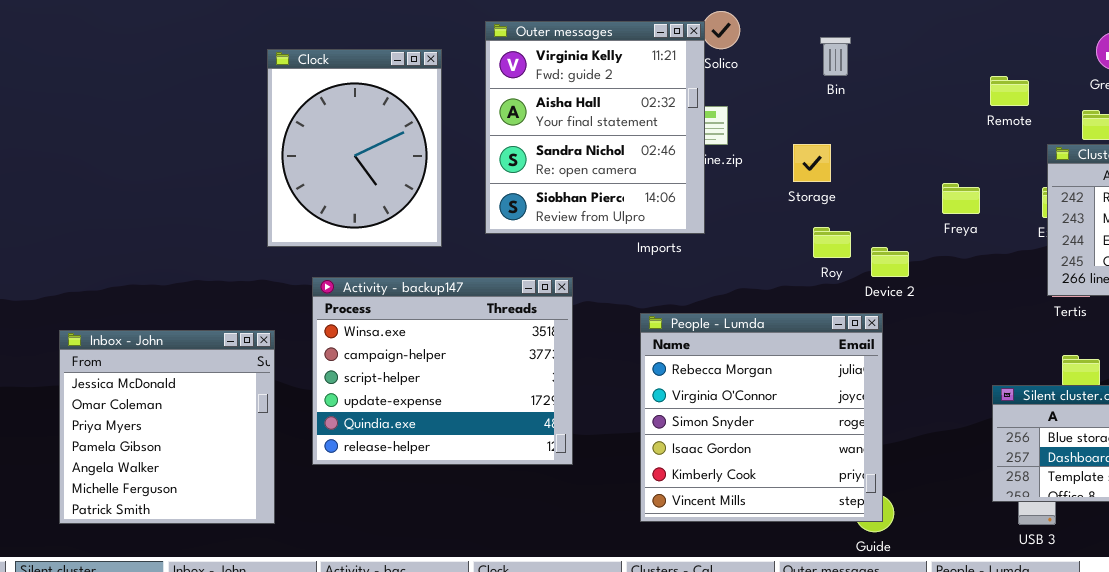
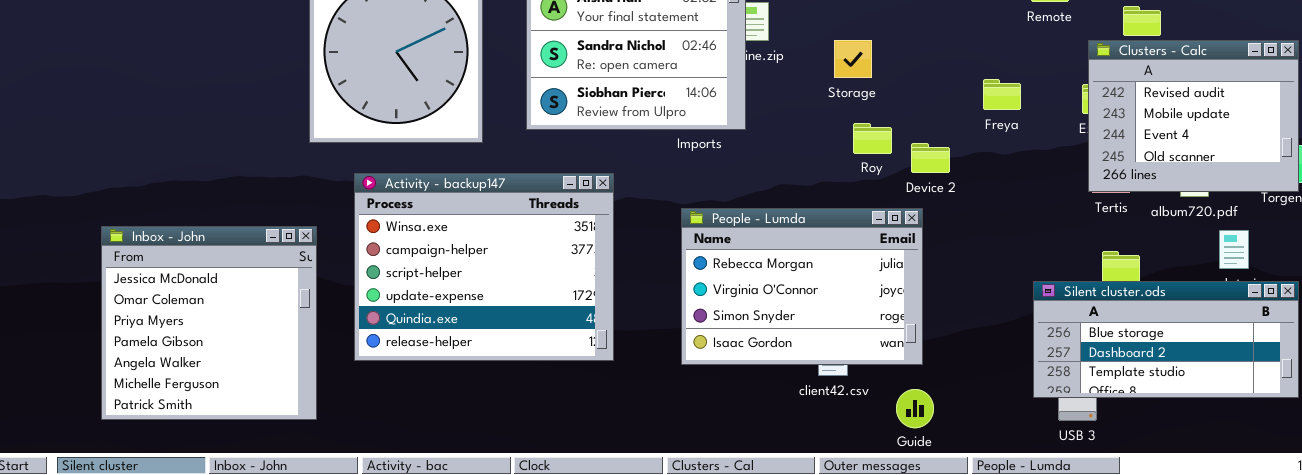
People - Lumda: [640,313,883,522] -> [681,208,923,365], resized

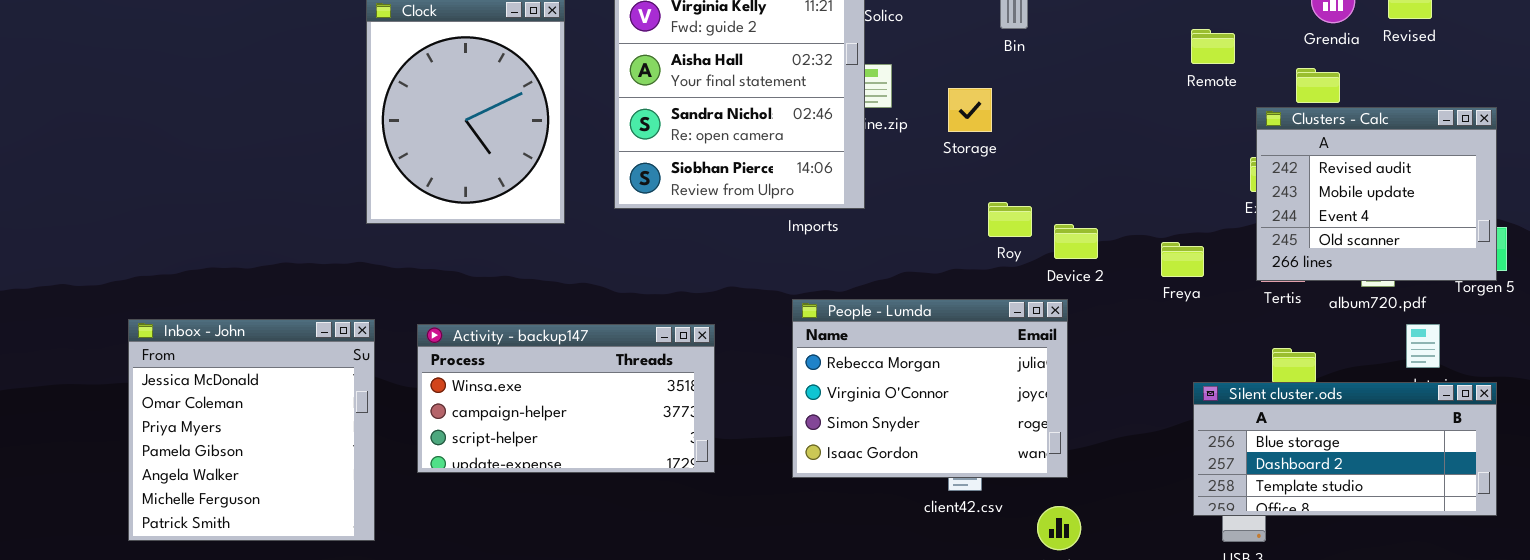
Storage: [834,40,872,78] -> [948,88,992,132], moved
Freya: [983,79,1021,110] -> [1161,242,1204,277], moved
Activity - backup147: [354,173,614,361] -> [417,324,715,473], resized

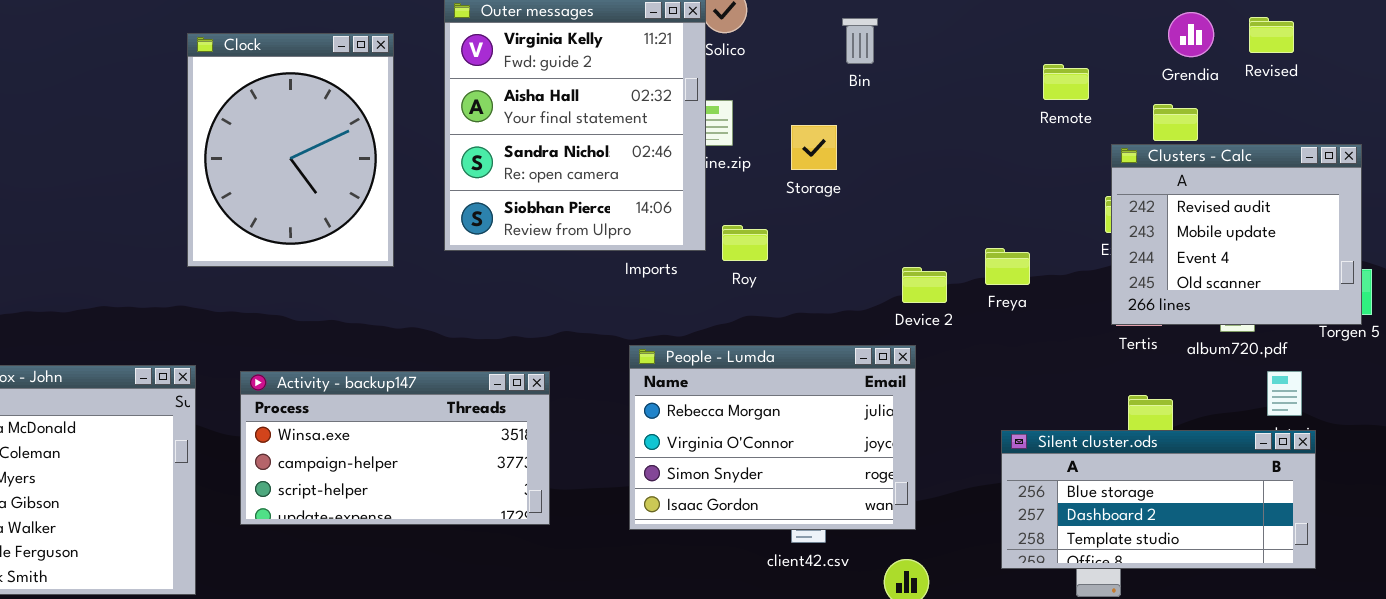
Roy: [988,202,1032,237] -> [722,225,768,261], moved
Freya: [1161,242,1204,277] -> [985,248,1030,285], moved
Silent cluster.ods: [1193,382,1497,516] -> [1001,430,1316,569], moved

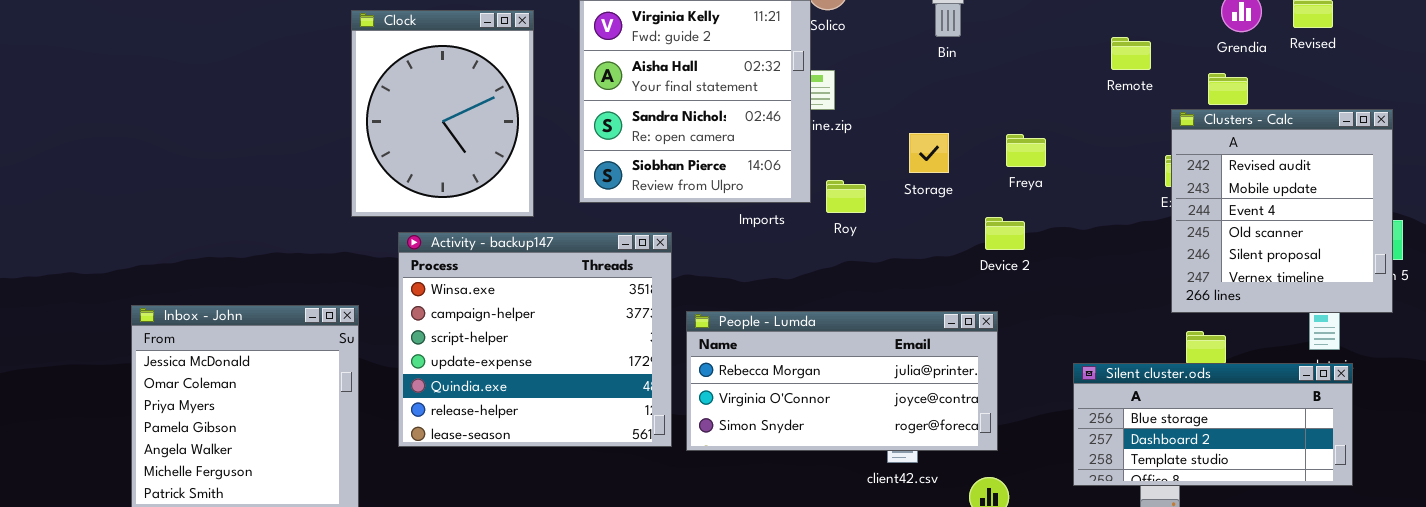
Storage: [791,125,837,170] -> [909,133,949,173], moved
Clusters - Calc: [1111,144,1362,325] -> [1171,109,1393,313], resized
Freya: [985,248,1030,285] -> [1006,134,1046,167], moved
People - Lumda: [629,345,916,530] -> [686,311,998,451], resized
Activity - backup147: [240,371,550,525] -> [398,232,672,447], resized

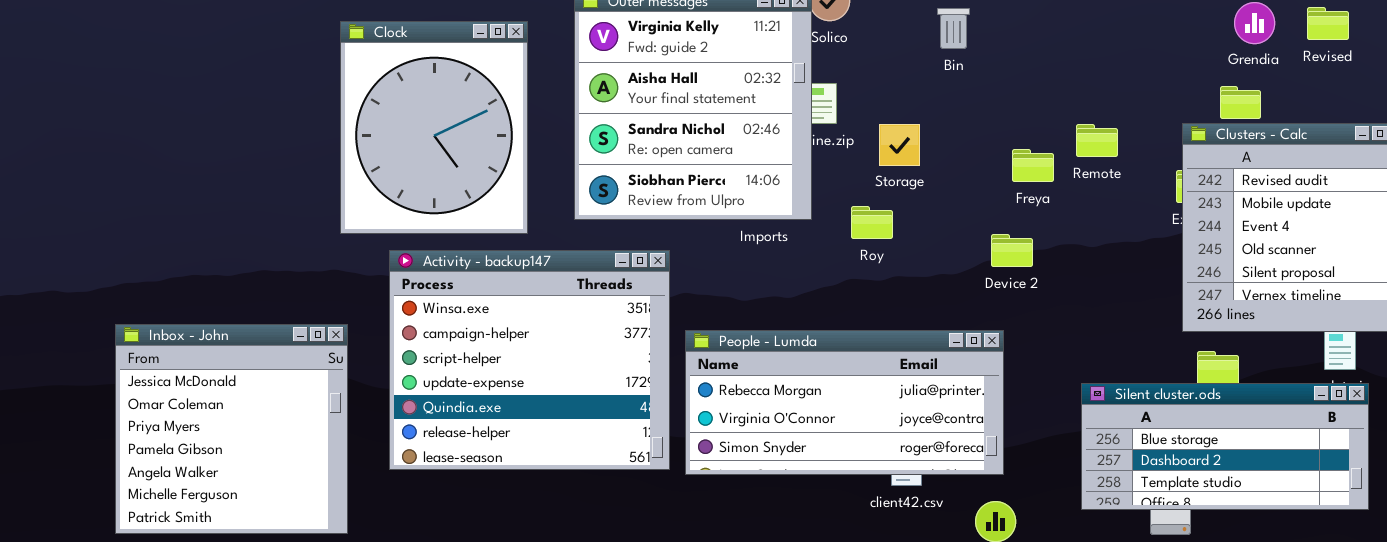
Remote: [1111,37,1151,70] -> [1076,124,1118,157], moved
Storage: [909,133,949,173] -> [879,124,920,166], moved
Roy: [826,180,866,213] -> [851,206,893,239], moved

